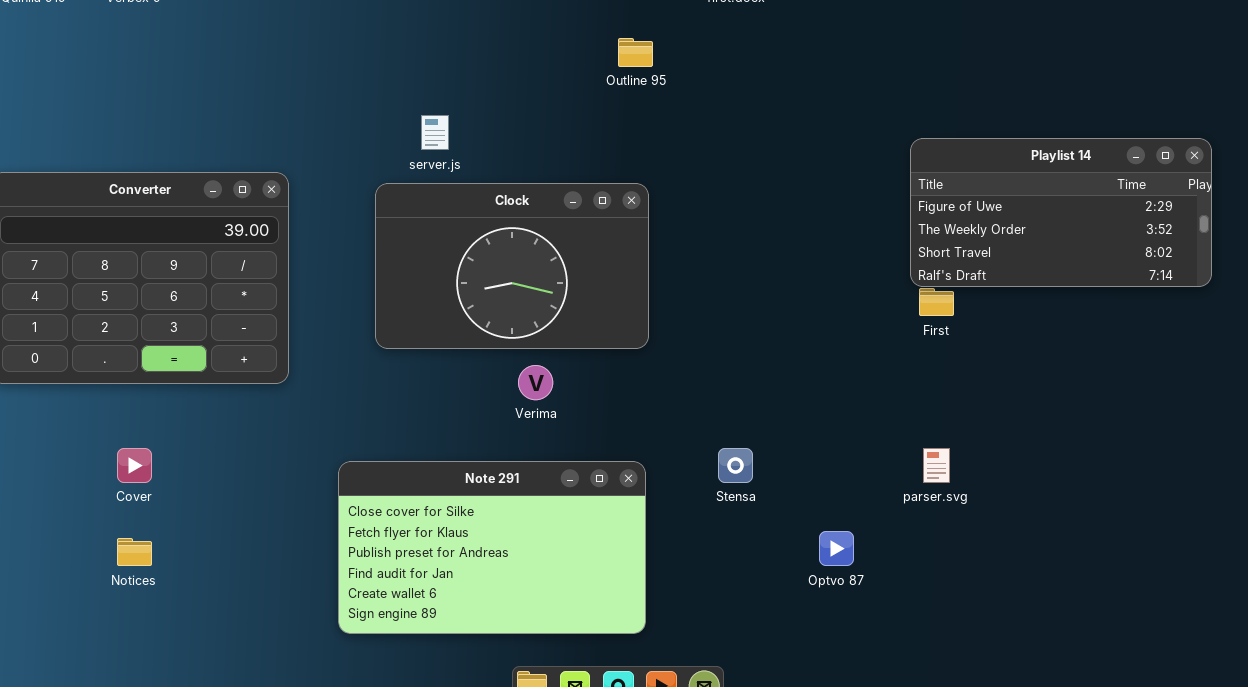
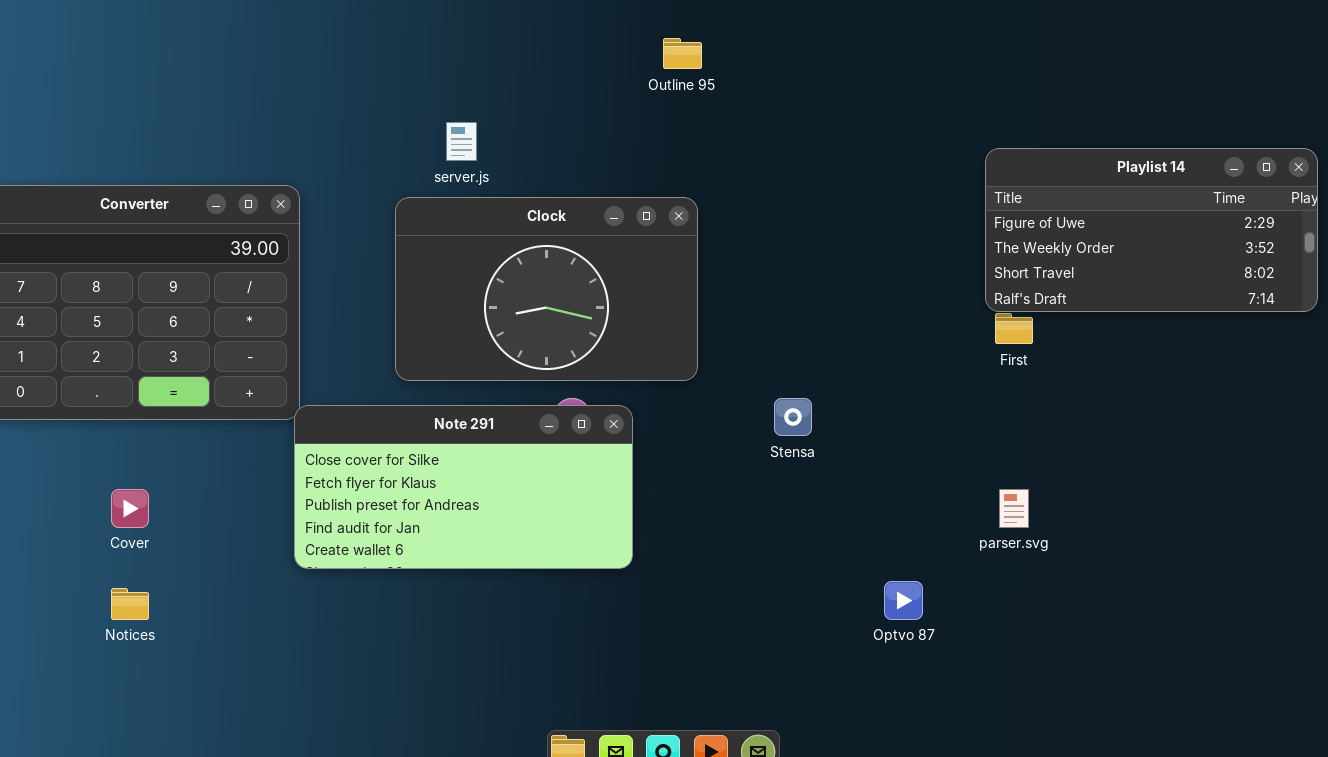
Stensa: [718,448,753,483] -> [774,398,812,436], moved
Note 291: [338,461,646,634] -> [294,405,633,569], moved, resized

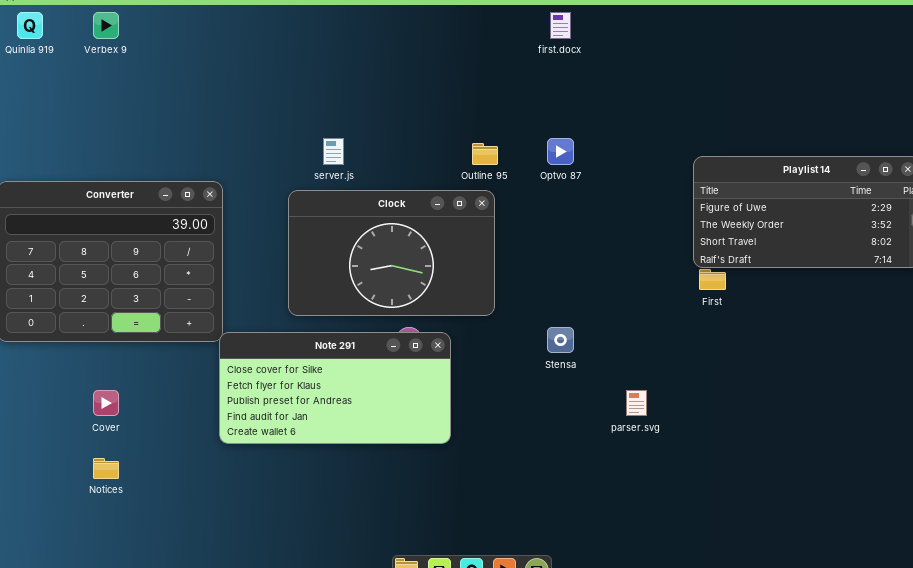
Outline 95: [663,38,702,69] -> [472,143,498,165], moved
parser.svg: [999,489,1029,528] -> [626,390,647,416], moved
Optvo 87: [884,581,923,620] -> [547,138,574,165], moved

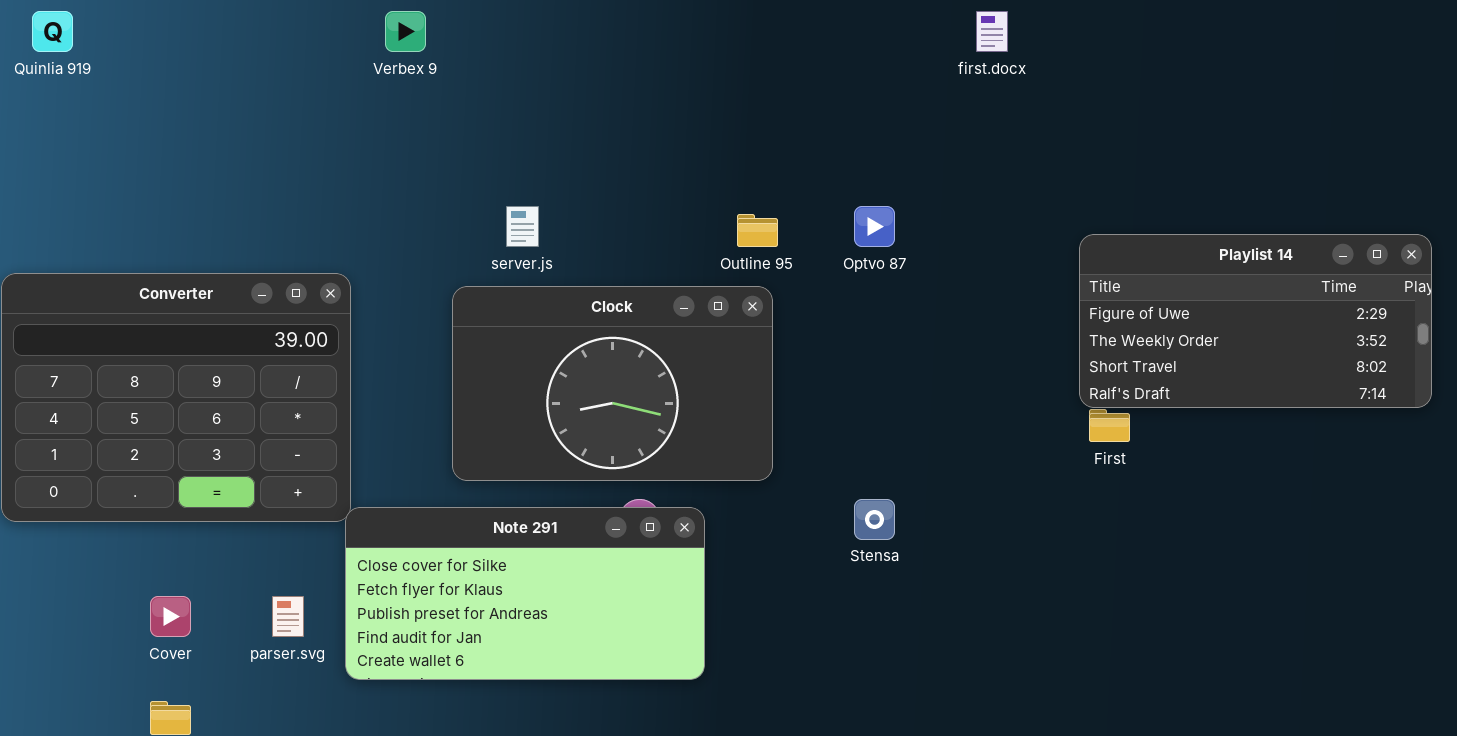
Verbex 9: [93,12,119,39] -> [385,11,426,52], moved
first.docx: [550,12,571,39] -> [976,11,1008,52], moved
parser.svg: [626,390,647,416] -> [272,596,304,637], moved

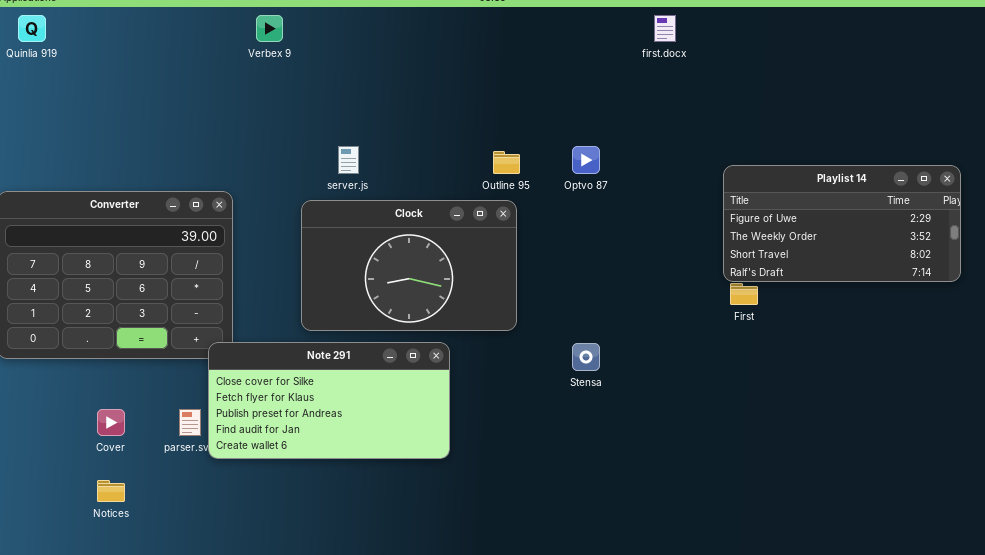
Note 291: [345,507,705,680] -> [208,342,450,459], moved

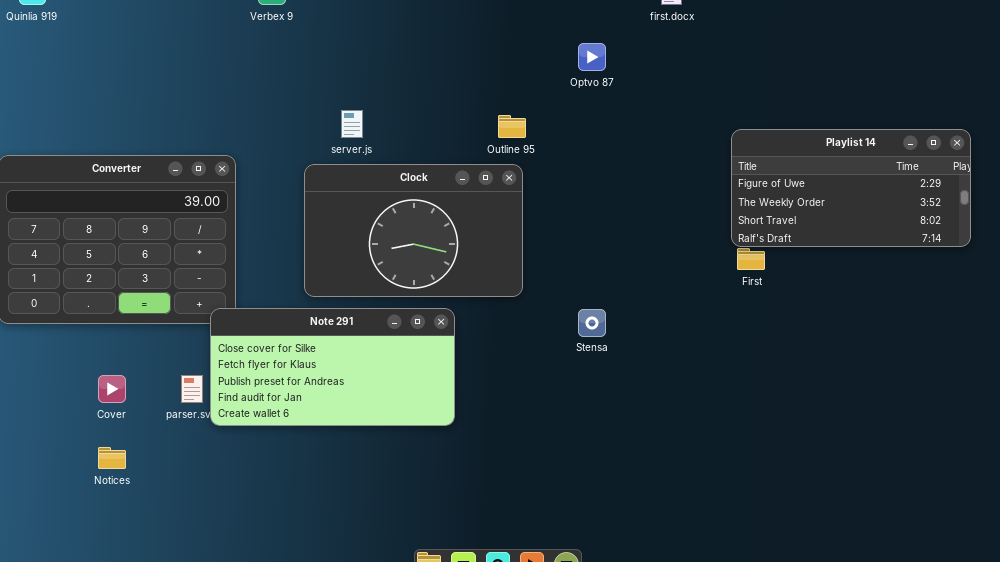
Optvo 87: [572,146,600,174] -> [578,43,606,71], moved

